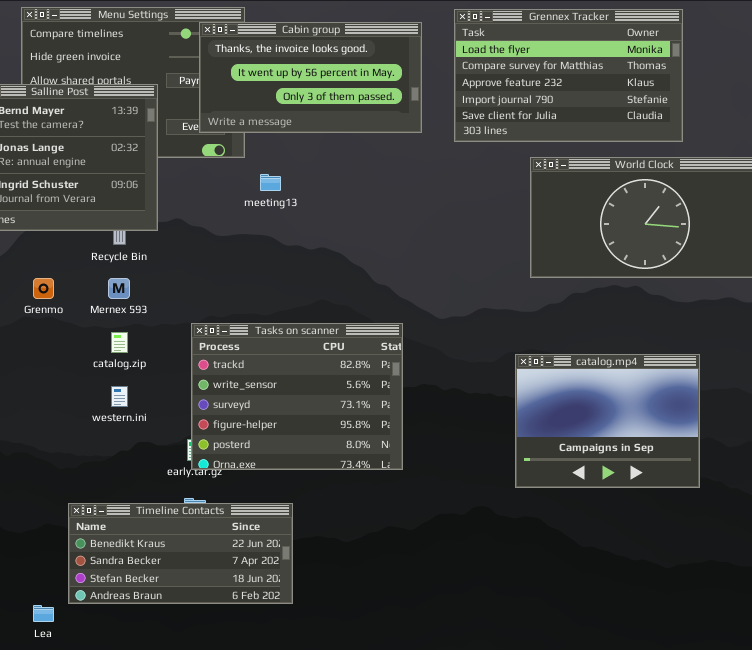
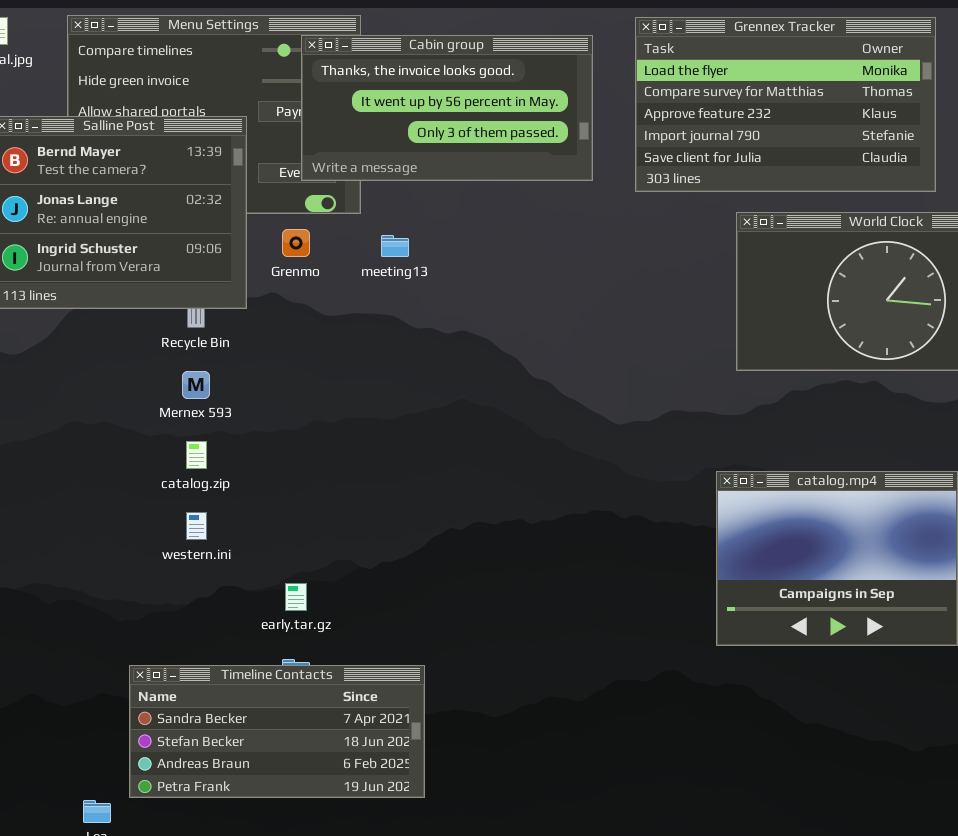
Grenmo: [33,278,54,299] -> [282,229,310,257], moved
Tasks on scanner: [191,323,403,470] -> none, closed
Timeline Contacts: [68,503,293,604] -> [129,665,425,798], scrolled down 1 row

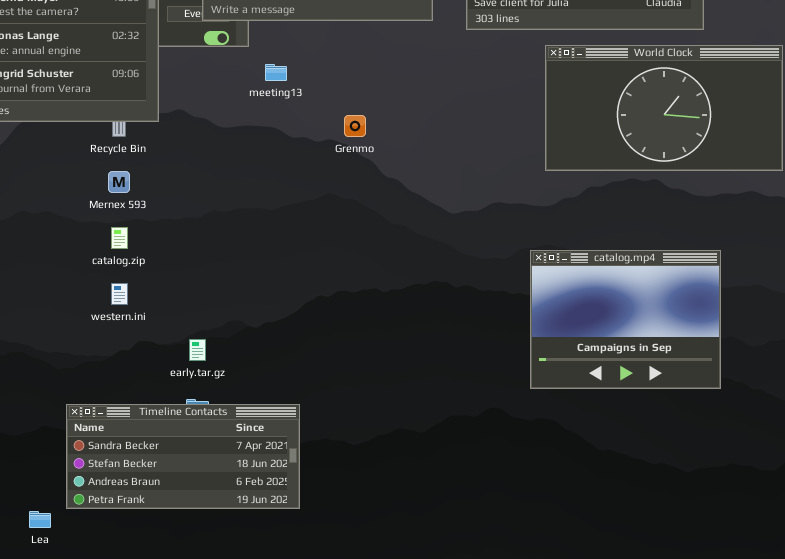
Grenmo: [282,229,310,257] -> [344,115,366,137], moved

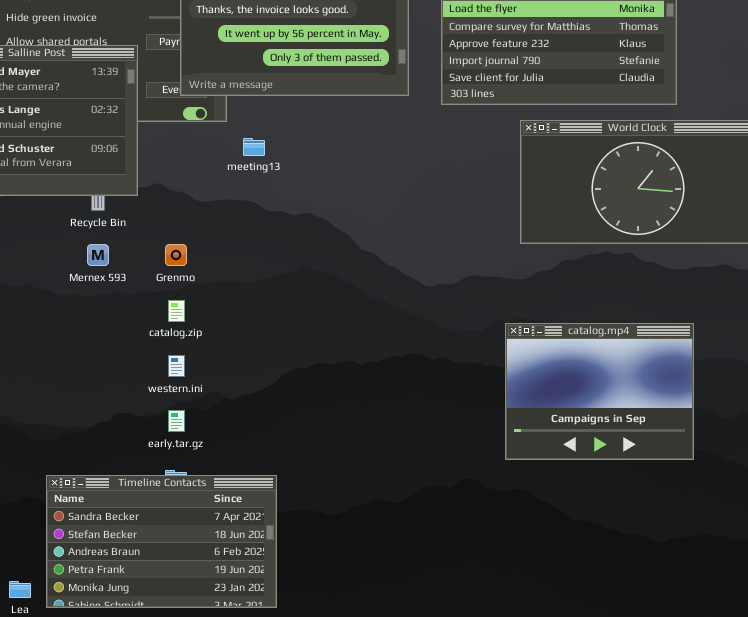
Grenmo: [344,115,366,137] -> [165,244,187,266], moved
catalog.zip: [111,227,128,249] -> [168,300,185,322], moved
western.ini: [111,283,128,305] -> [168,355,185,377], moved
Timeline Contacts: [66,404,300,509] -> [46,475,277,608], resized

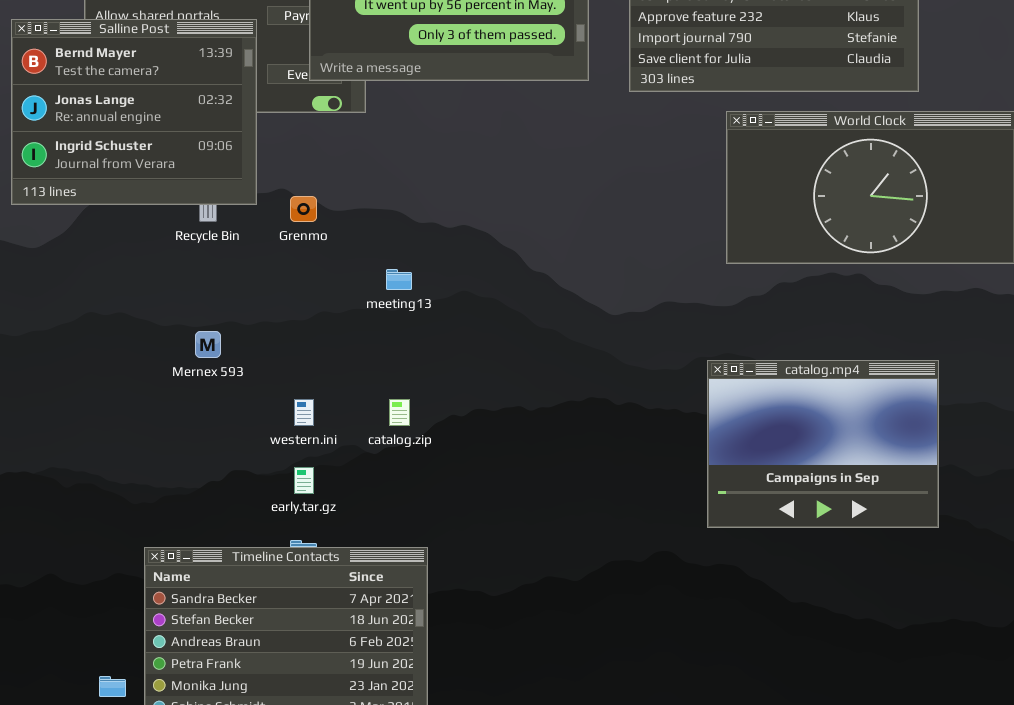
meeting13: [243,138,265,156] -> [386,269,412,290], moved
Mernex 593: [87,244,109,266] -> [195,331,221,358], moved
Grenmo: [165,244,187,266] -> [290,196,317,222], moved
catalog.zip: [168,300,185,322] -> [389,399,410,426], moved

